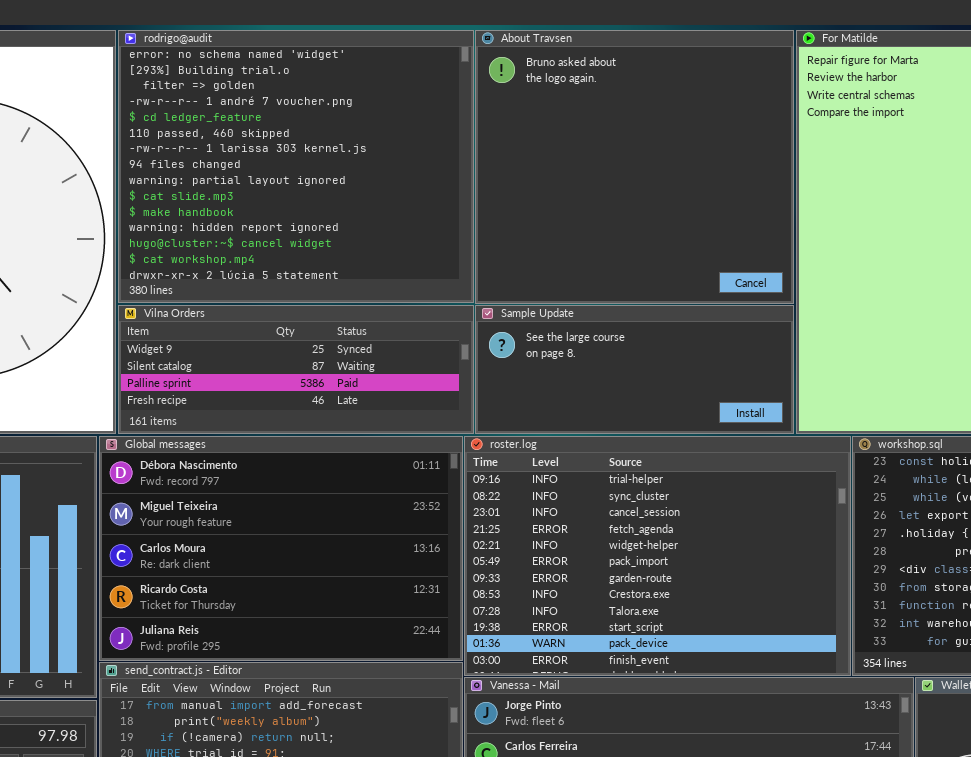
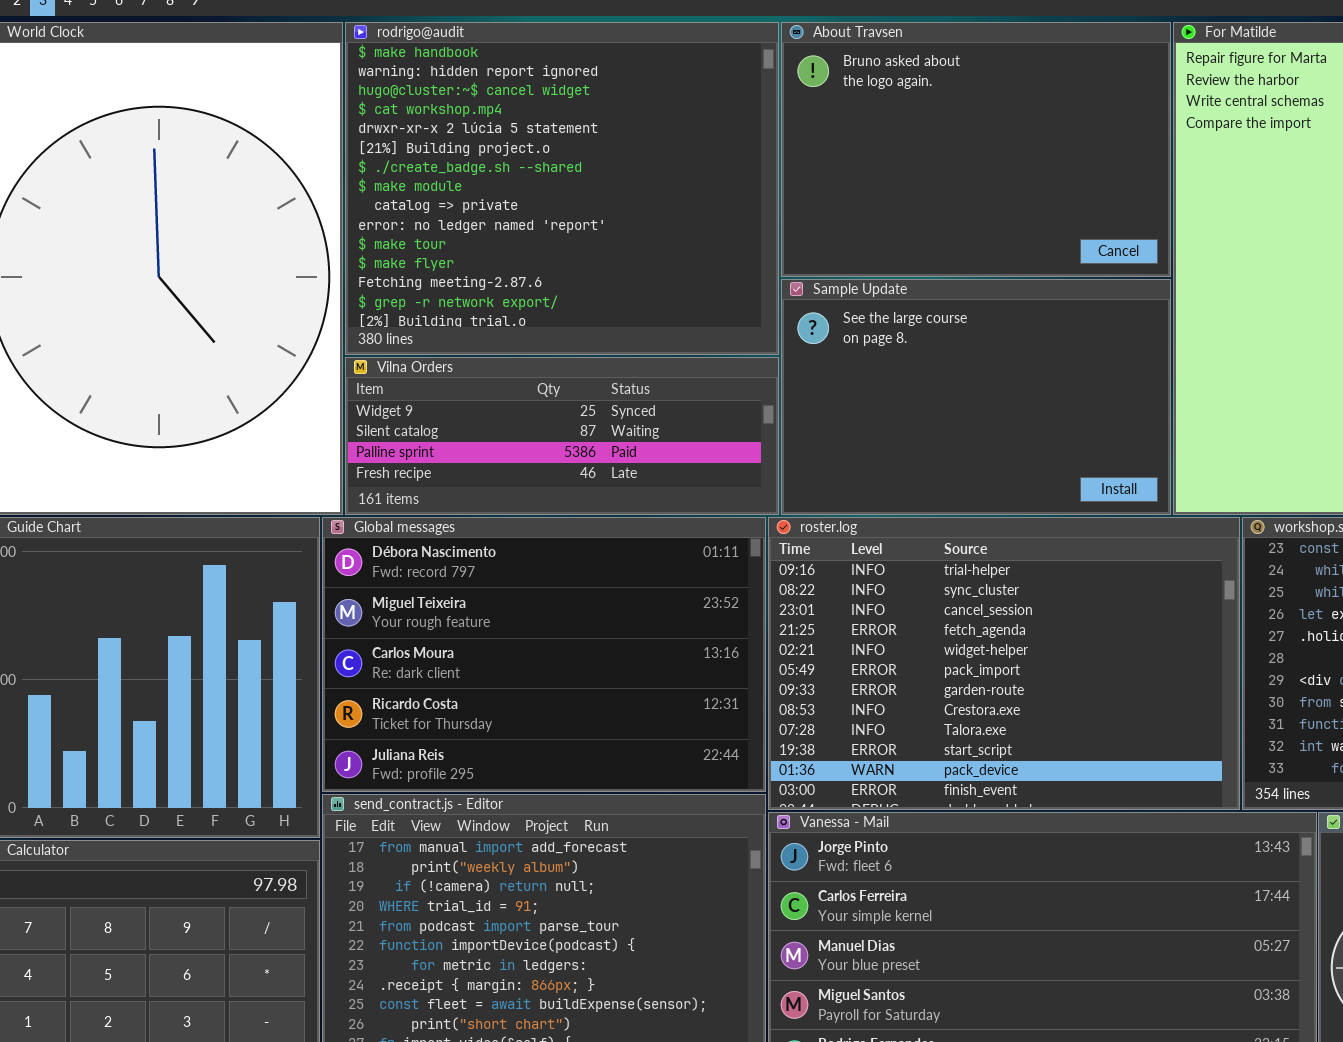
rodrigo@audit: [118,30,474,303] -> [345,22,779,355], scrolled down 10 rows
About Travsen: [475,30,794,304] -> [781,22,1171,277], resized
Sample Update: [475,305,794,434] -> [781,279,1171,515], resized

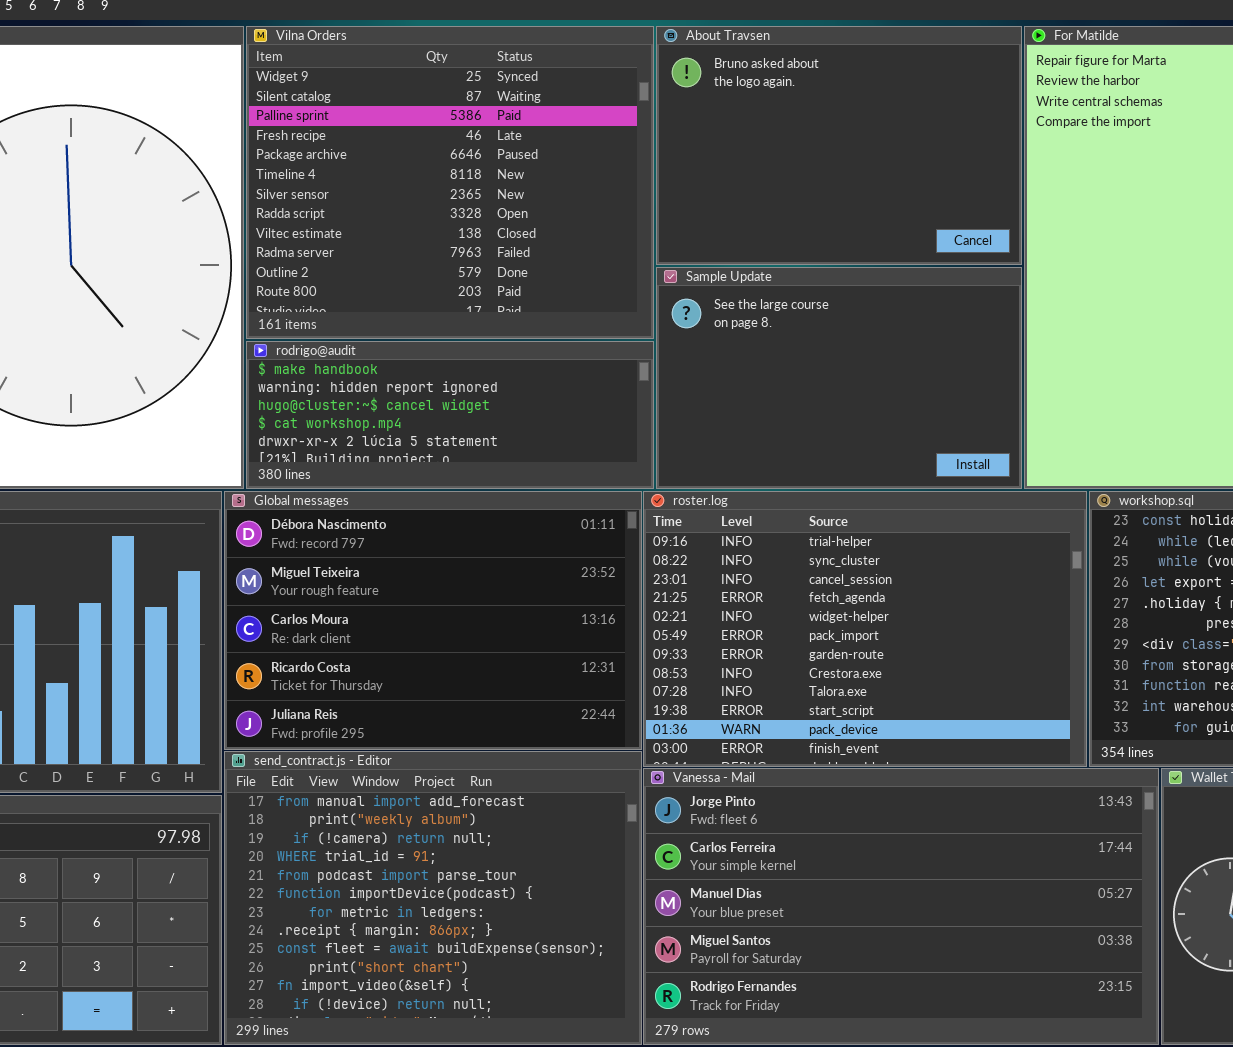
rodrigo@audit: [345,22,779,355] -> [246,341,654,489], moved, resized
Vilna Orders: [345,357,779,515] -> [246,26,654,339], moved, resized

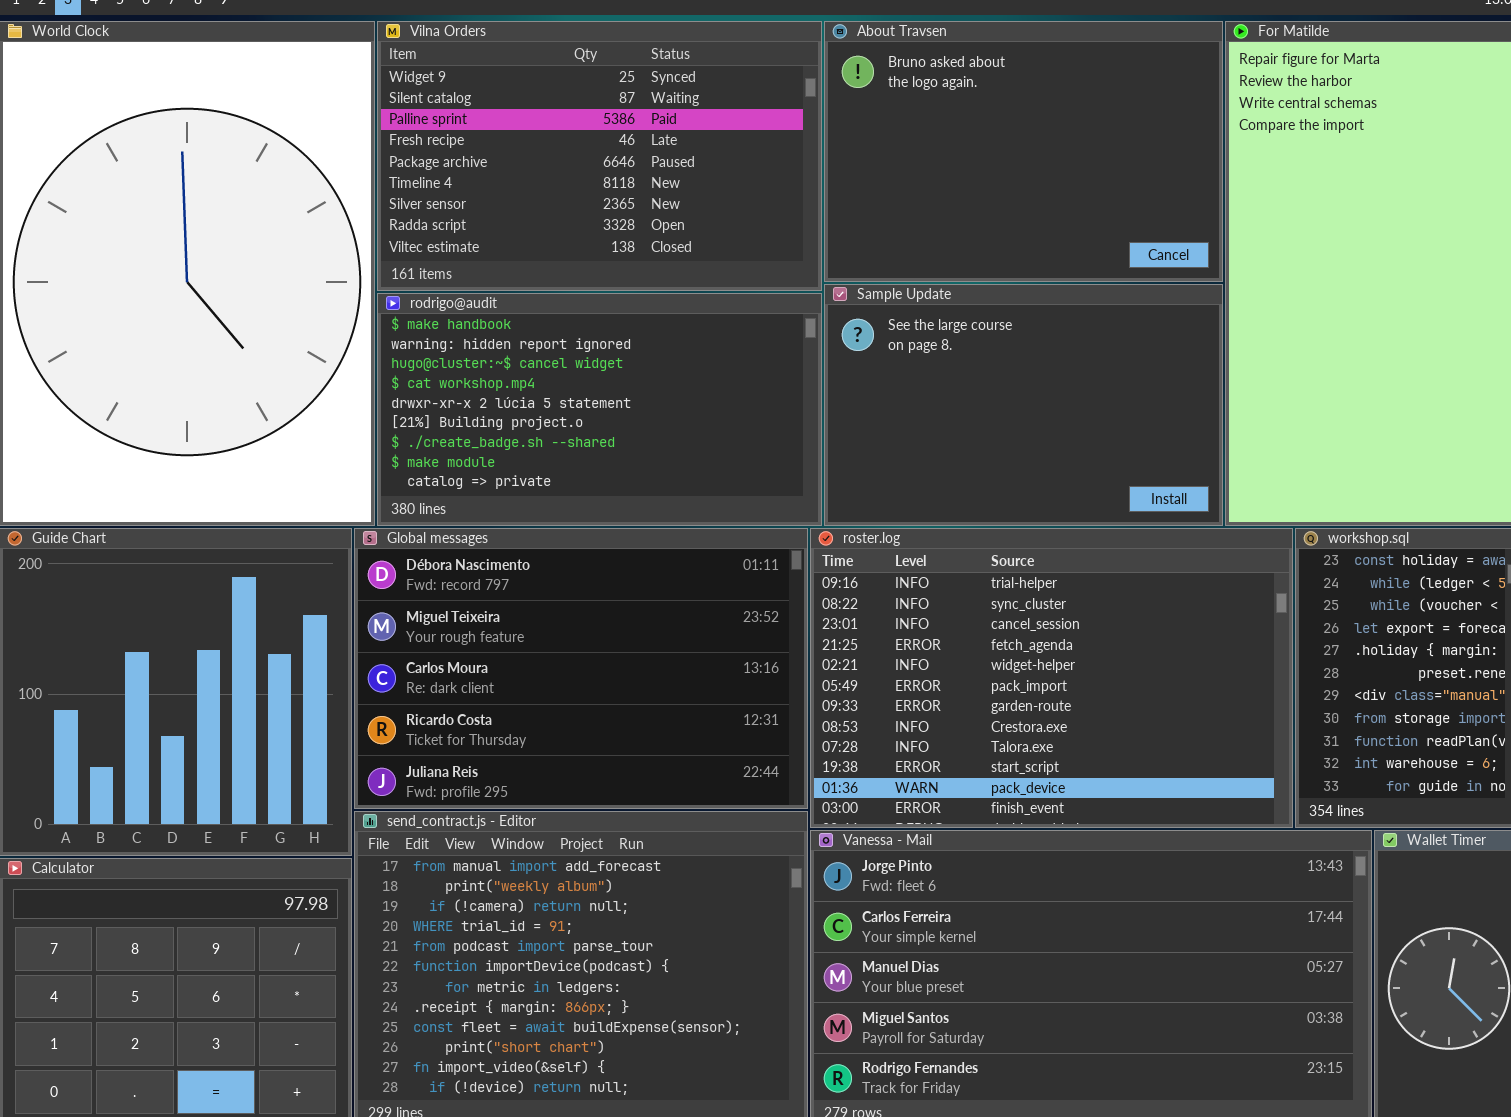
Vilna Orders: [246,26,654,339] -> [377,21,822,291], resized
rodrigo@audit: [246,341,654,489] -> [377,293,822,526], resized

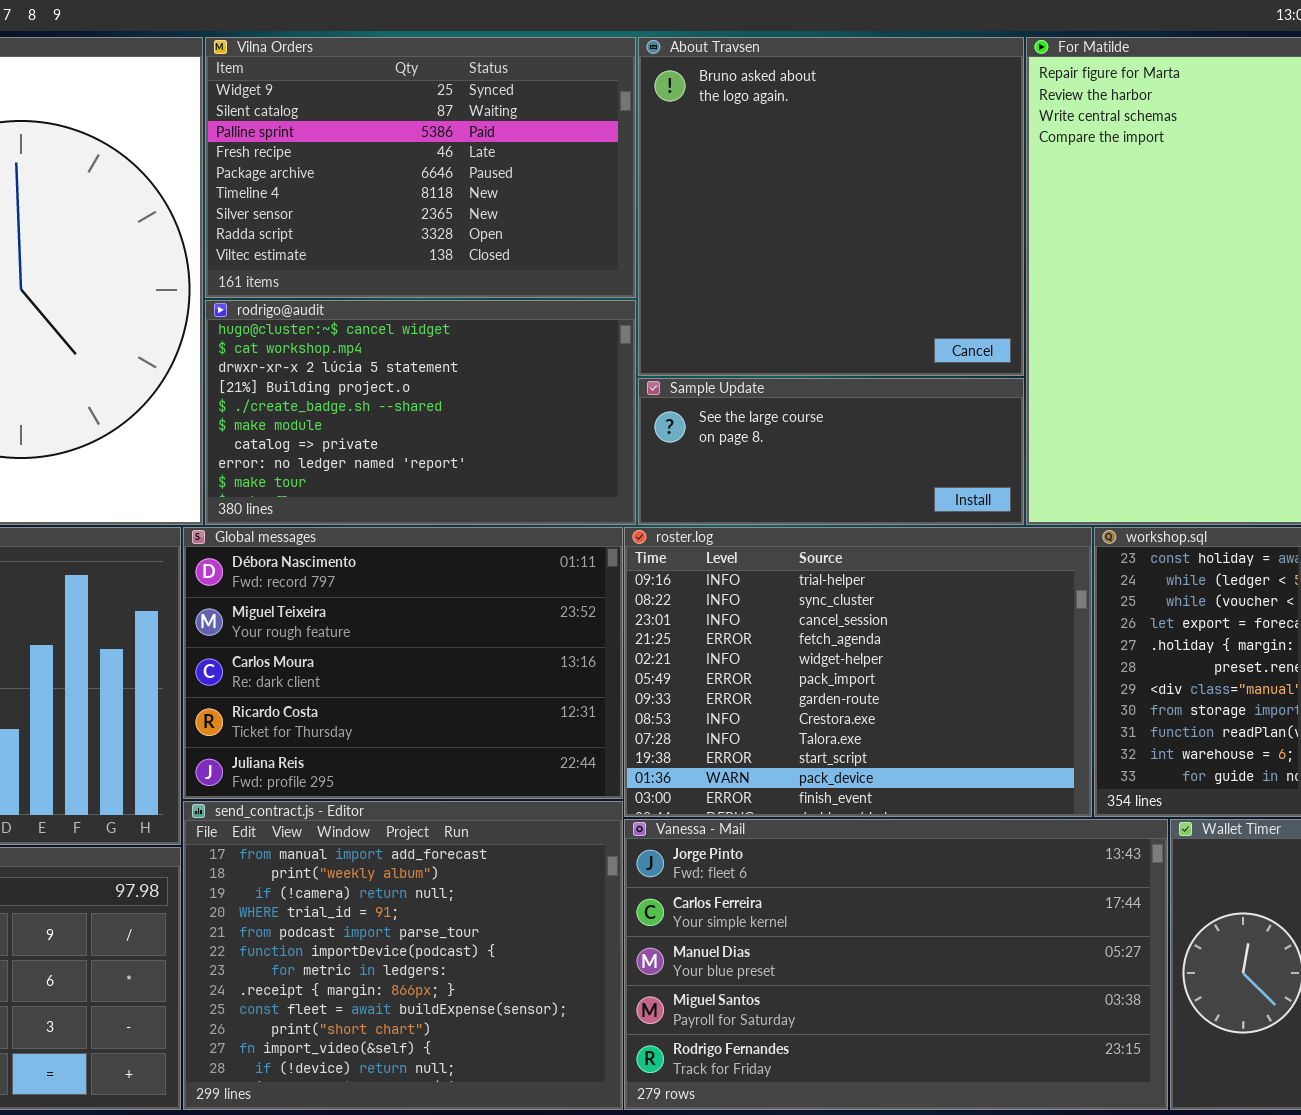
About Travsen: [824,21,1223,282] -> [638,37,1024,376], resized
Sample Update: [824,284,1223,526] -> [638,378,1024,525], resized
rodrigo@audit: [377,293,822,526] -> [205,300,636,525], scrolled down 2 rows

